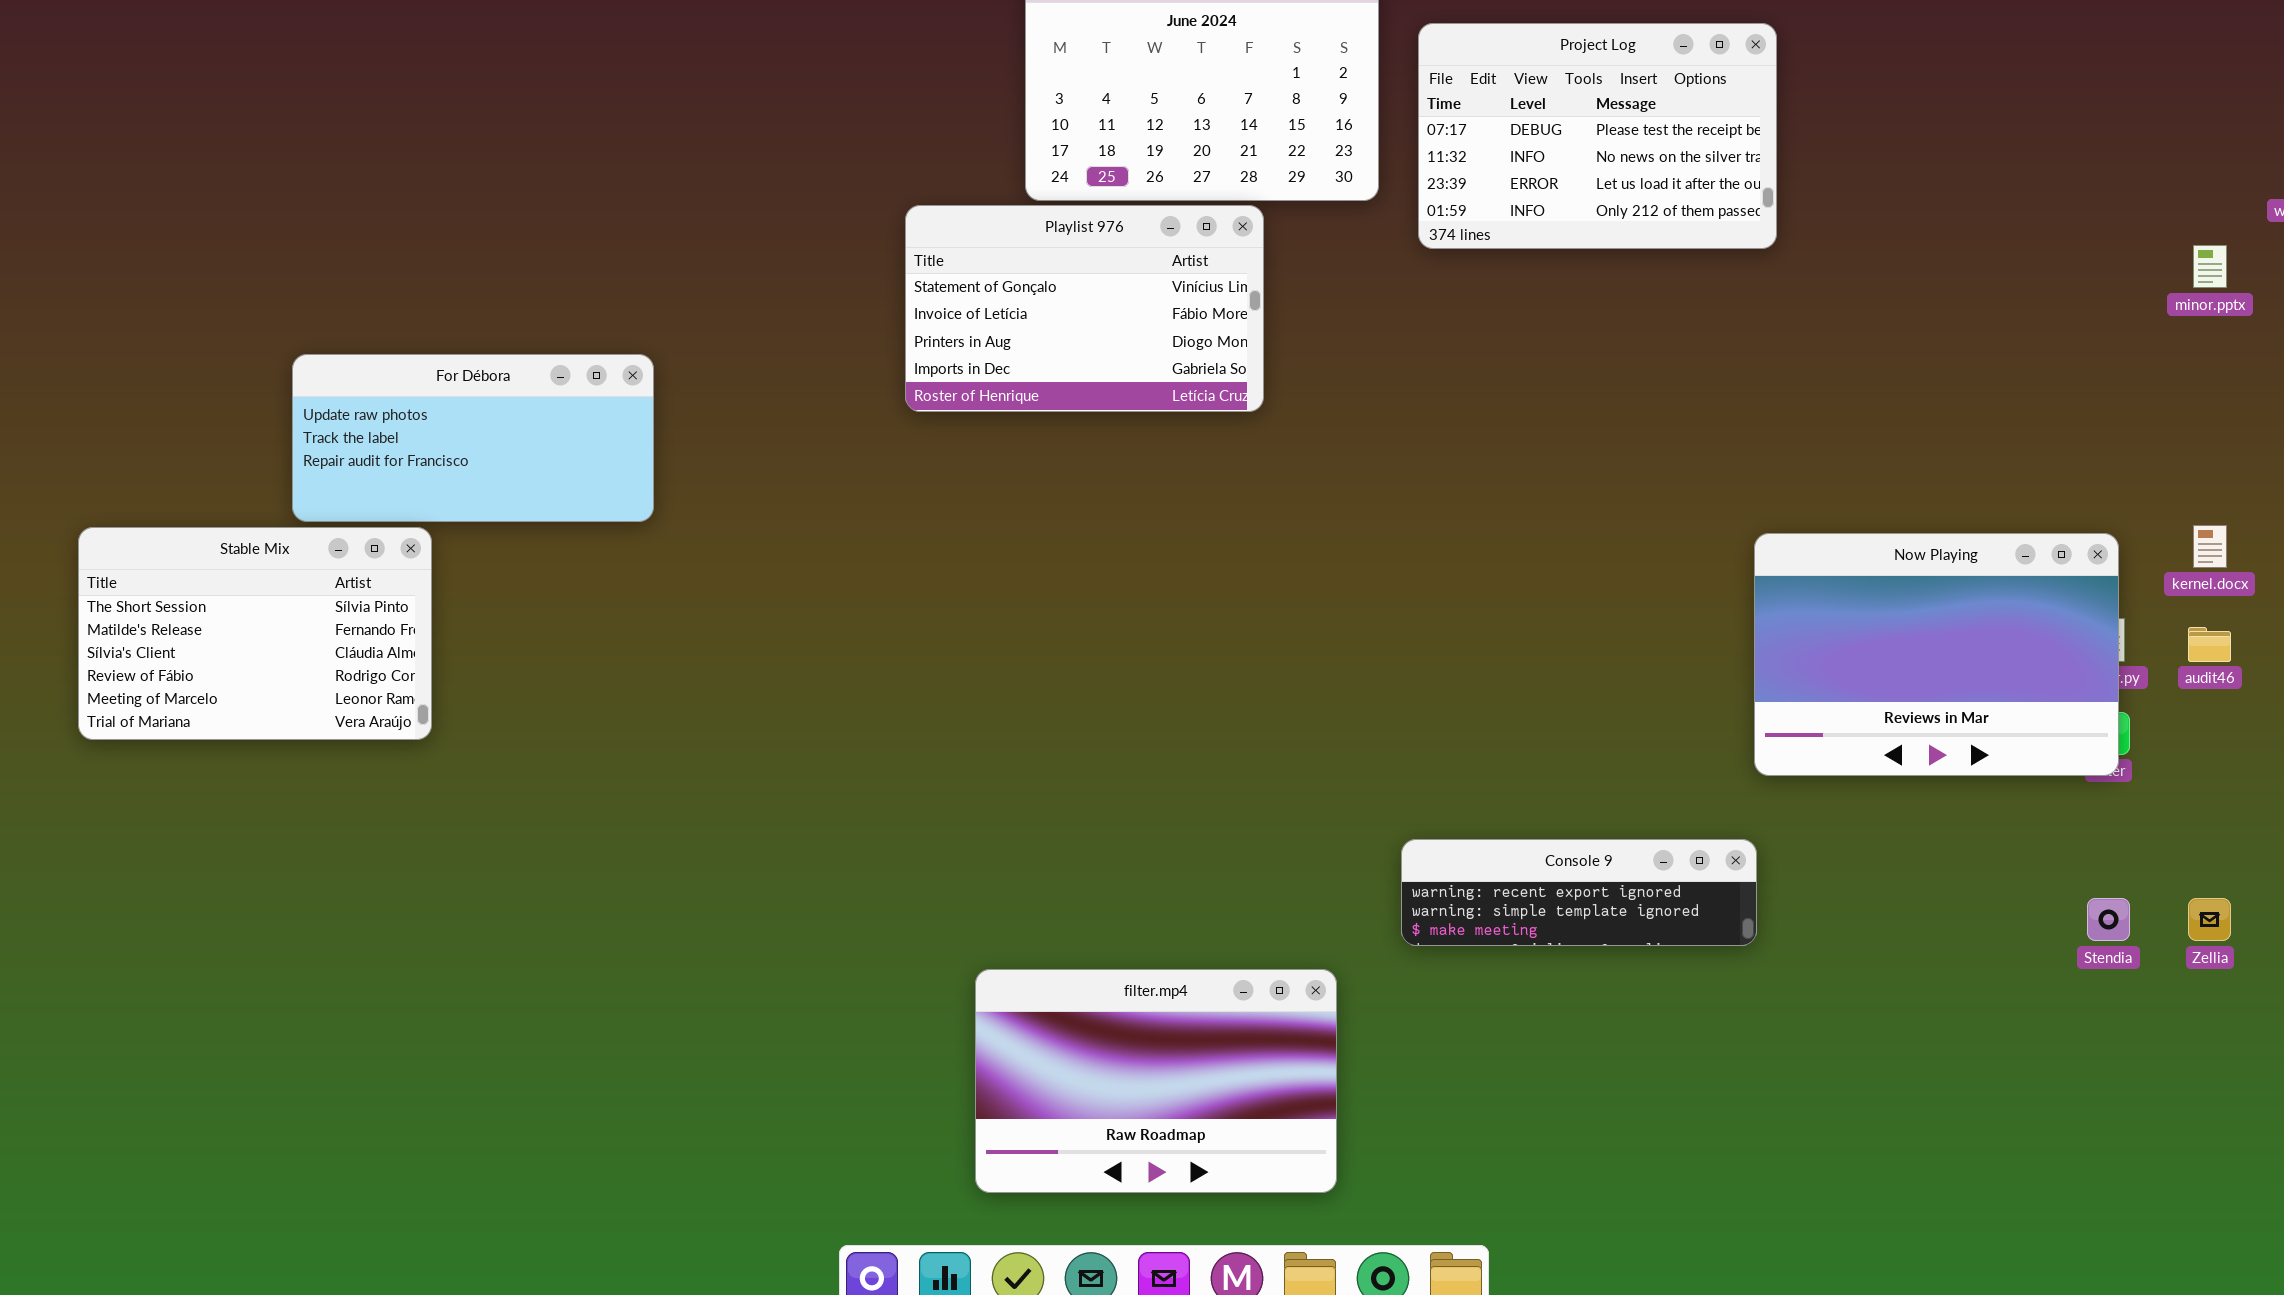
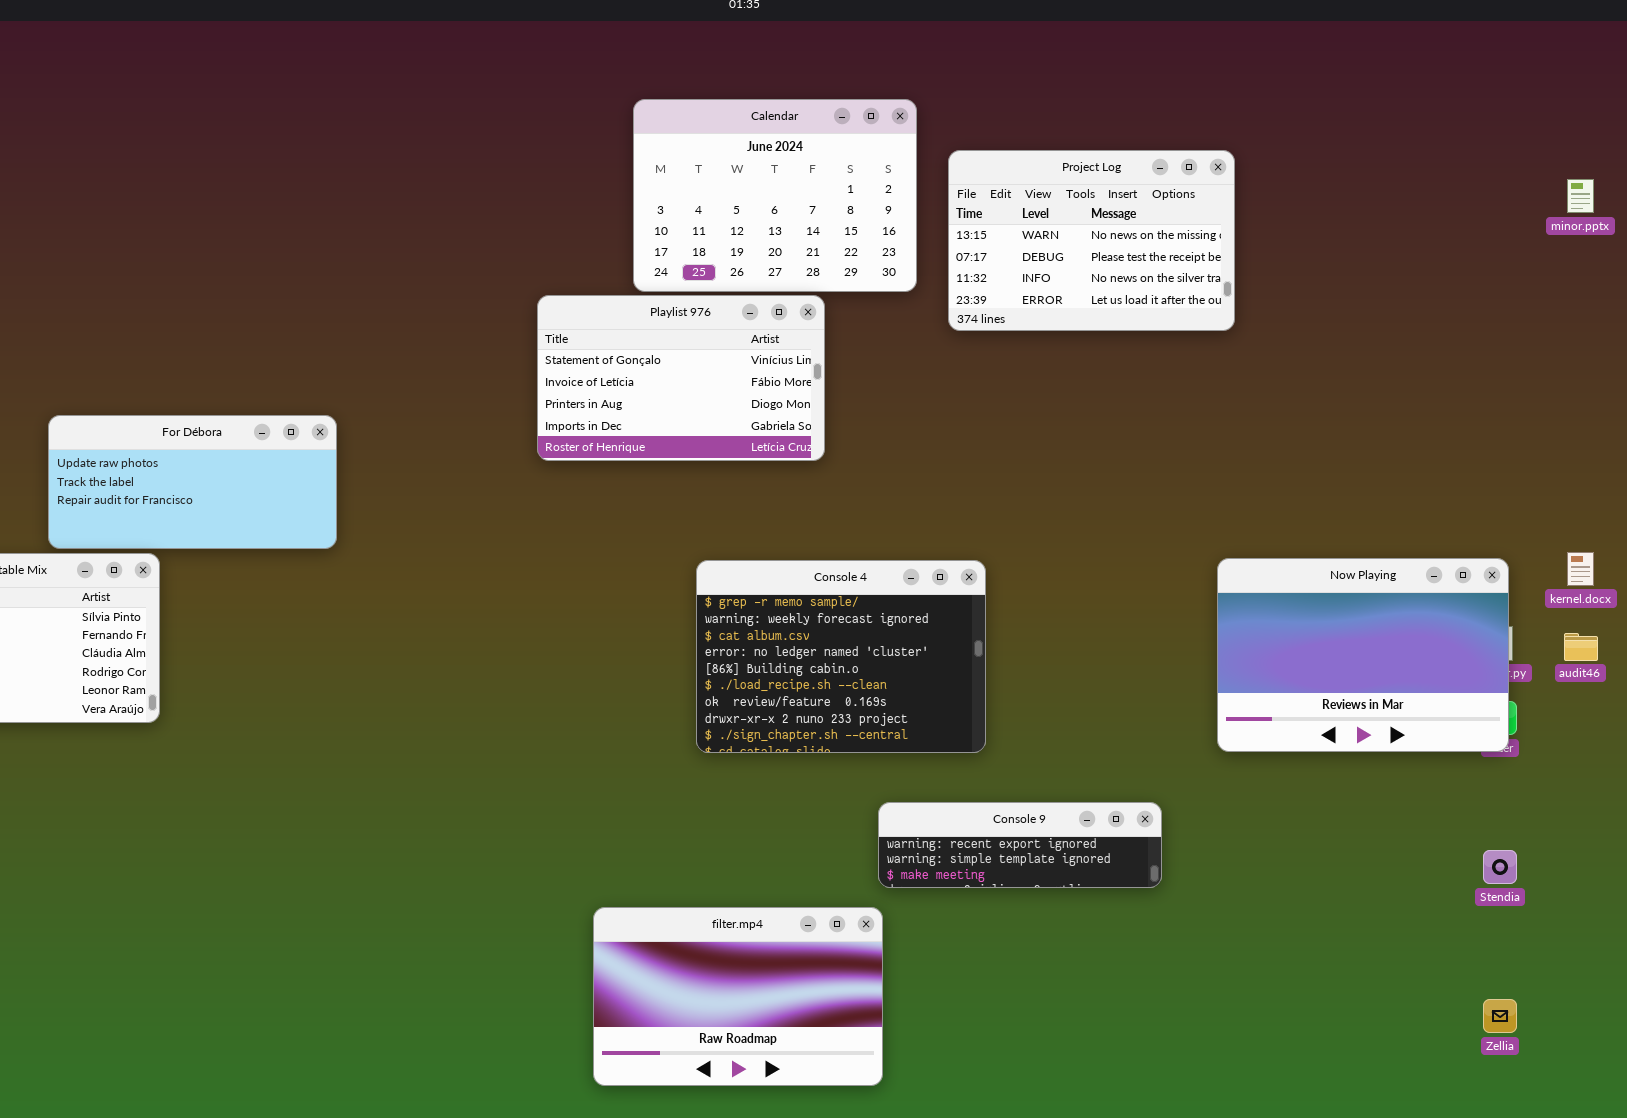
Project Log: [1418,23,1777,249] -> [948,150,1235,331], scrolled up 1 row
minor.pptx: [2193,245,2227,288] -> [1567,179,1594,213], moved
Console 4: none -> [696,560,986,753], opened
Console 9: [1401,839,1757,946] -> [878,802,1162,888], moved
Zellia: [2188,898,2231,941] -> [1483,999,1517,1033], moved

